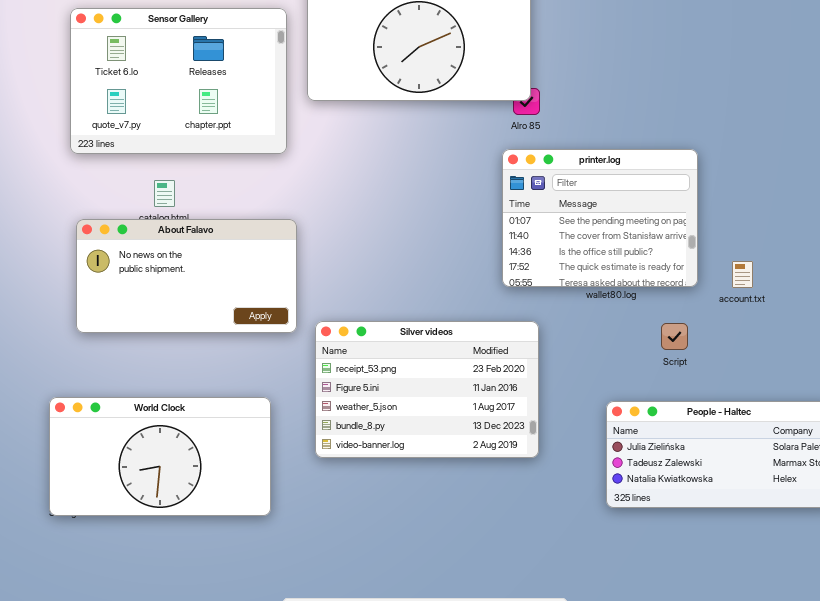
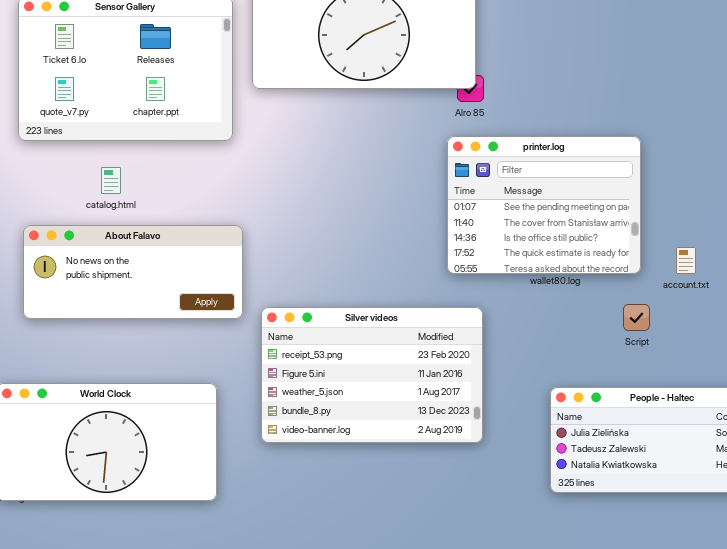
About Falavo: [76,219,297,333] -> [23,225,243,319], resized
Script: [661,323,688,350] -> [623,304,650,331], moved

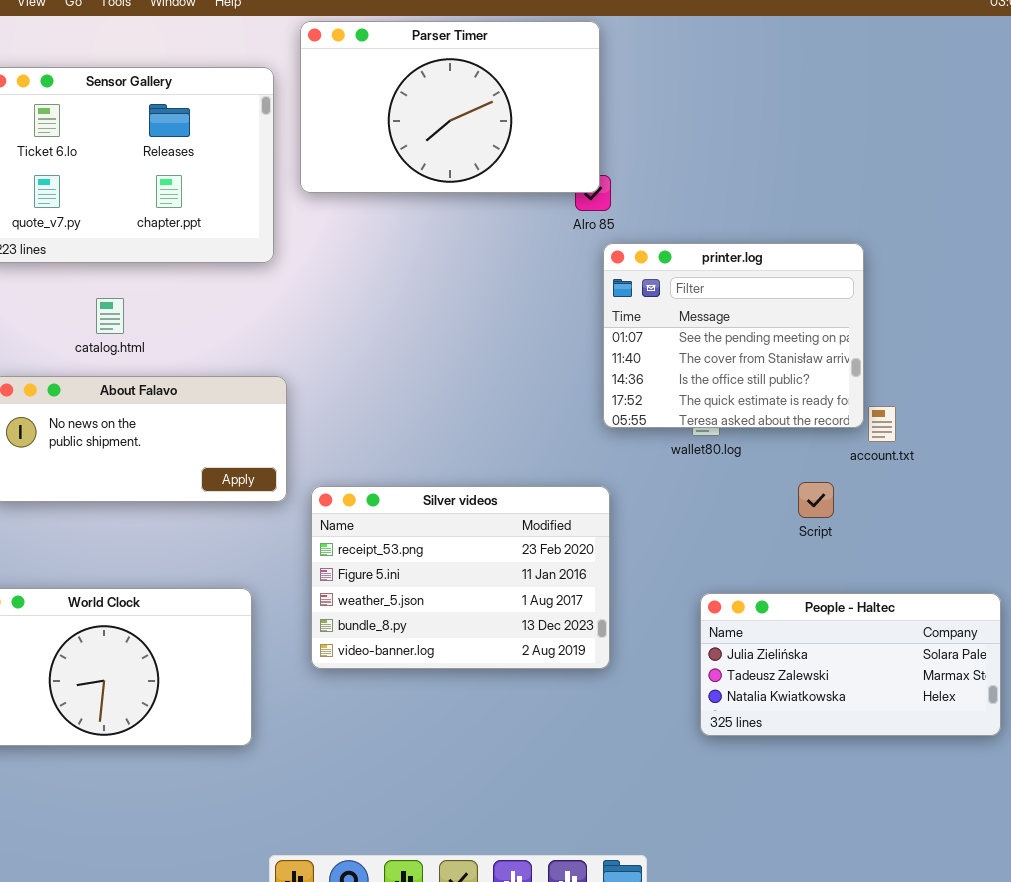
printer.log: [447,136,641,274] -> [603,243,864,428], moved

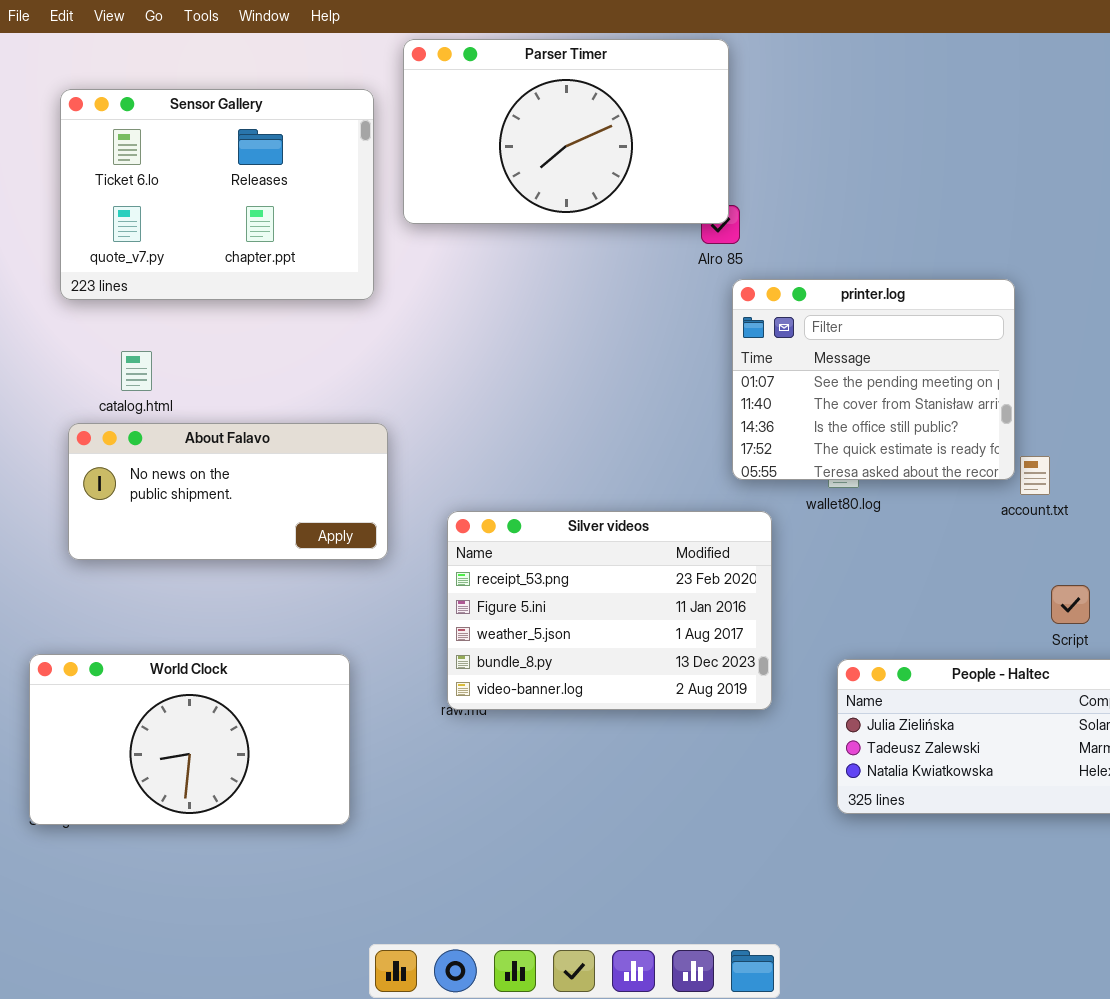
catalog.html: [96,298,124,334] -> [121,351,152,391], moved
Script: [798,482,834,518] -> [1051,585,1090,624], moved
Silver videos: [311,486,610,669] -> [447,511,772,710], moved

